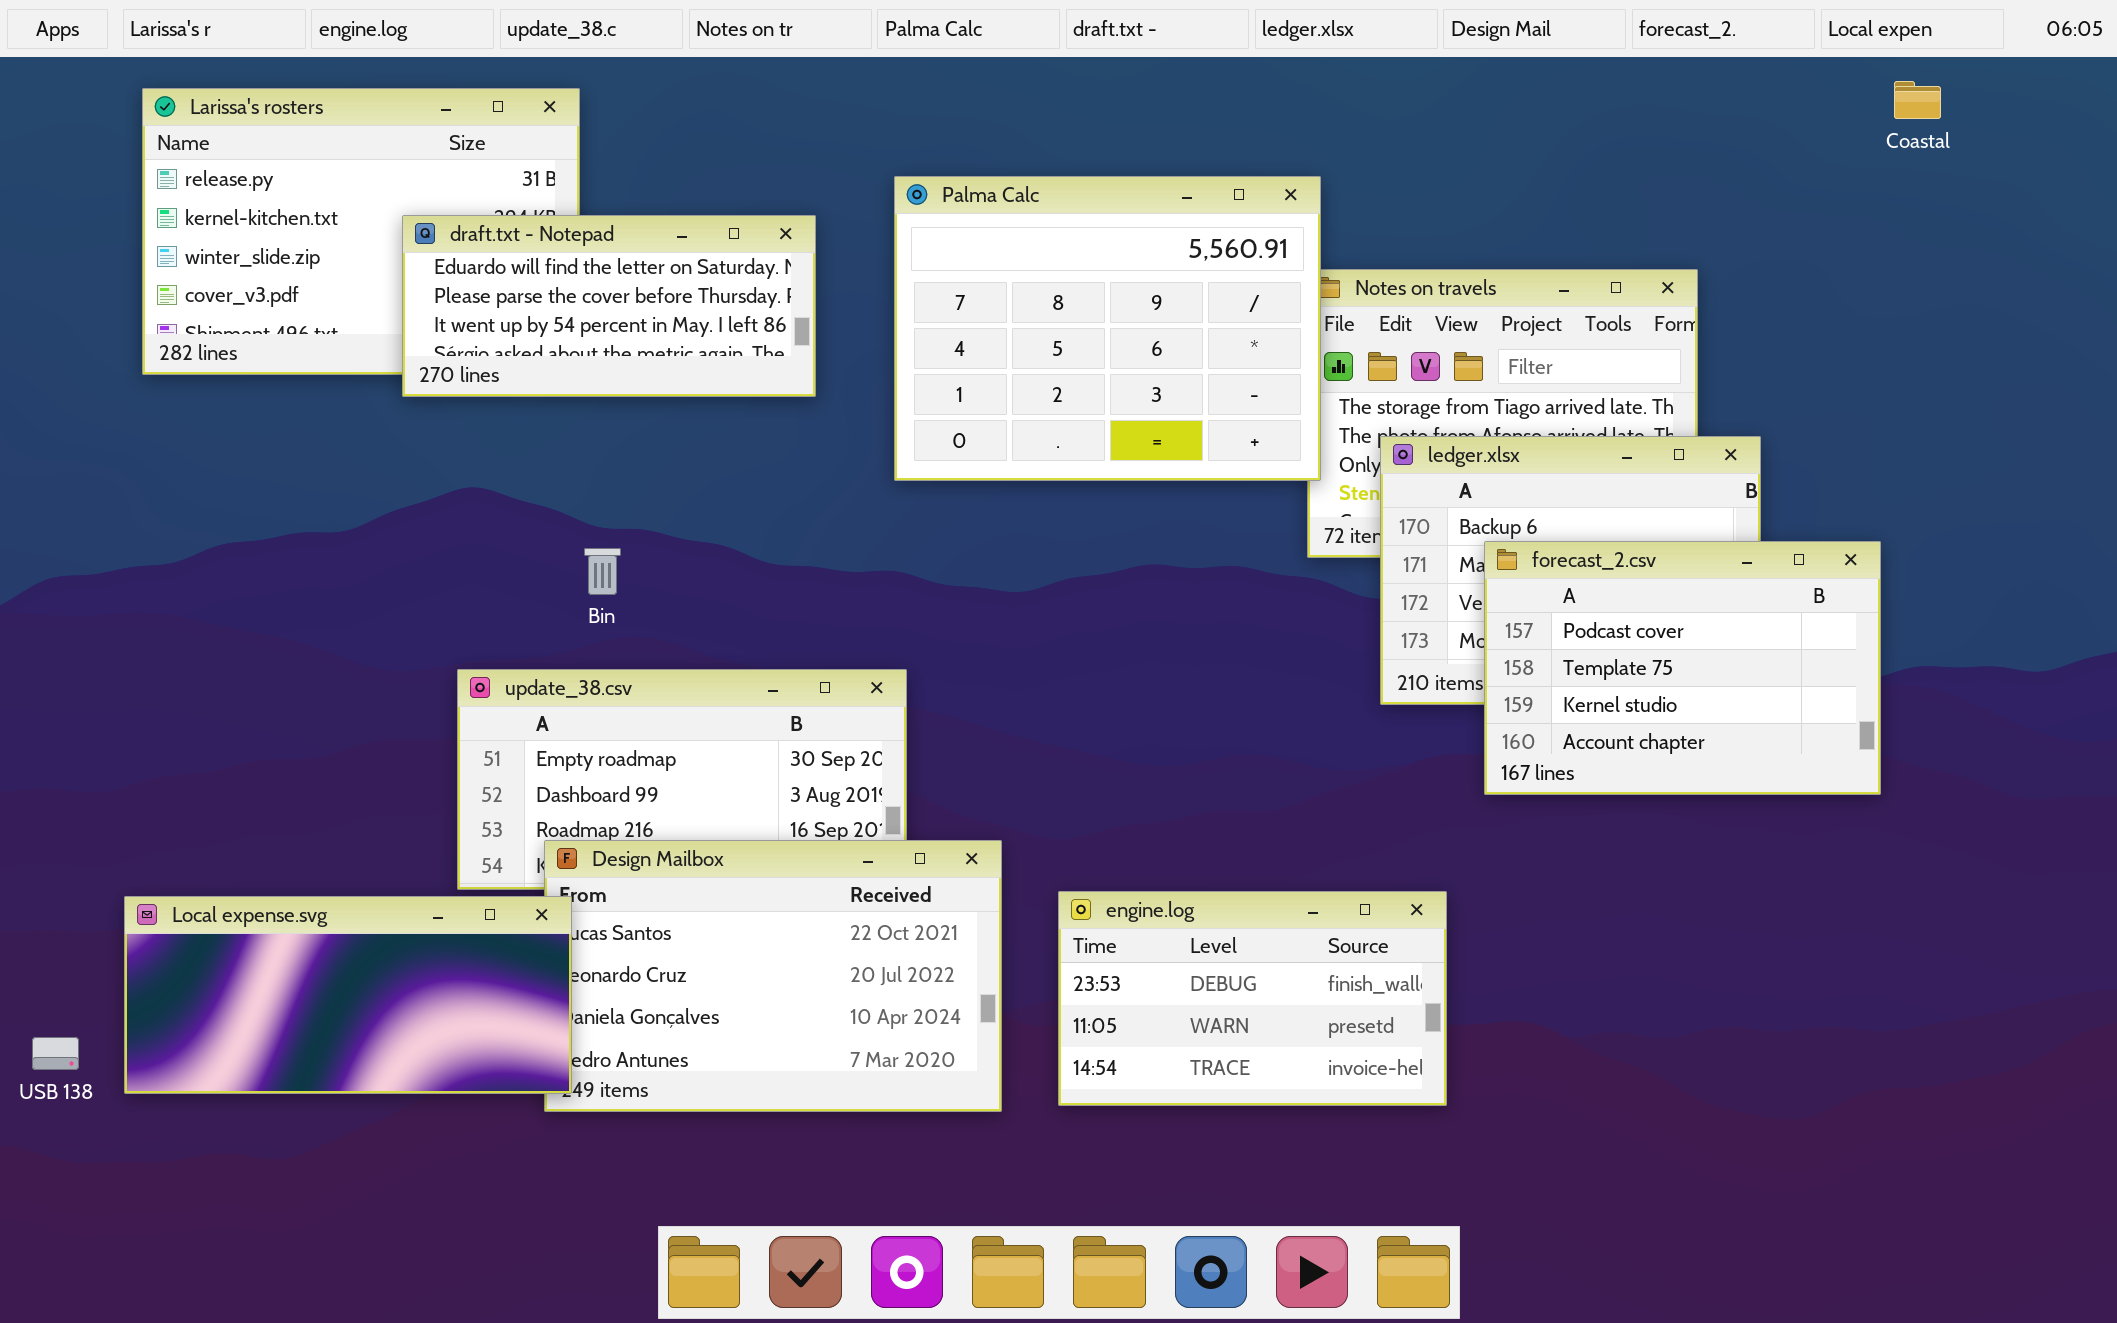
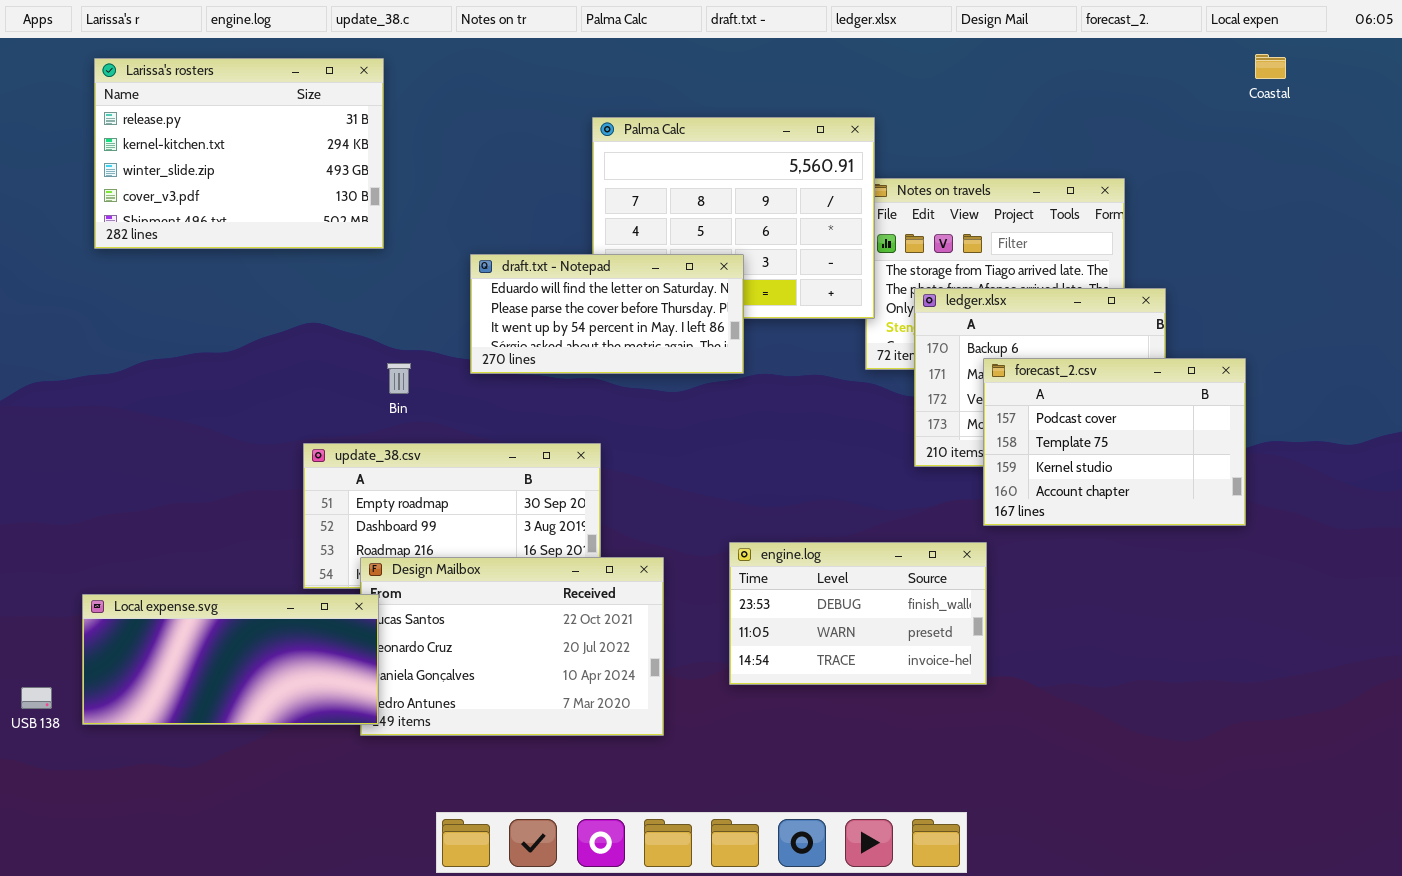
draft.txt - Notepad: [402,215,816,397] -> [470,254,744,374], moved
engine.log: [1058,891,1447,1106] -> [729,542,987,685], moved

